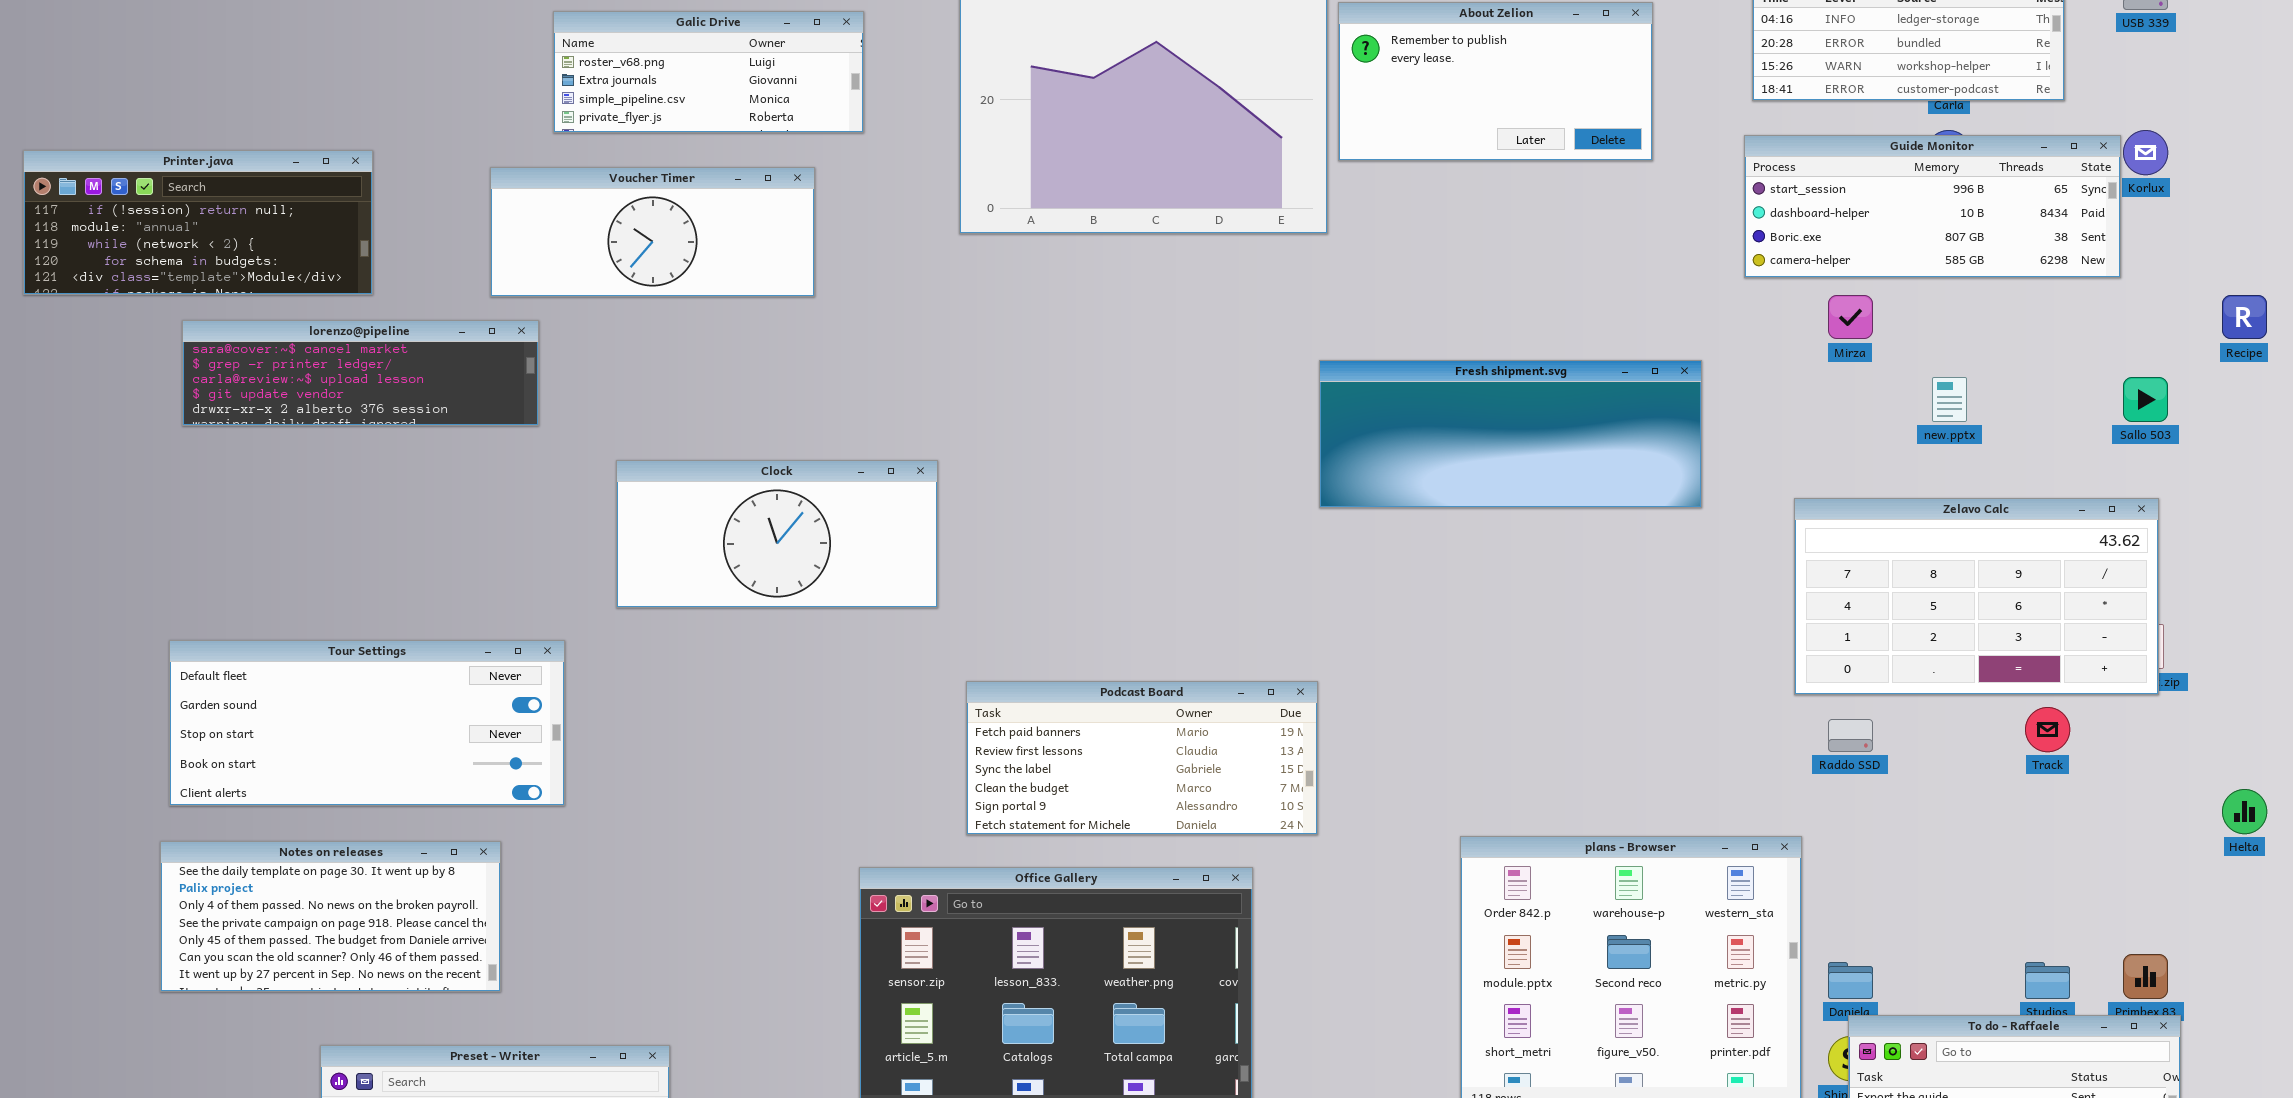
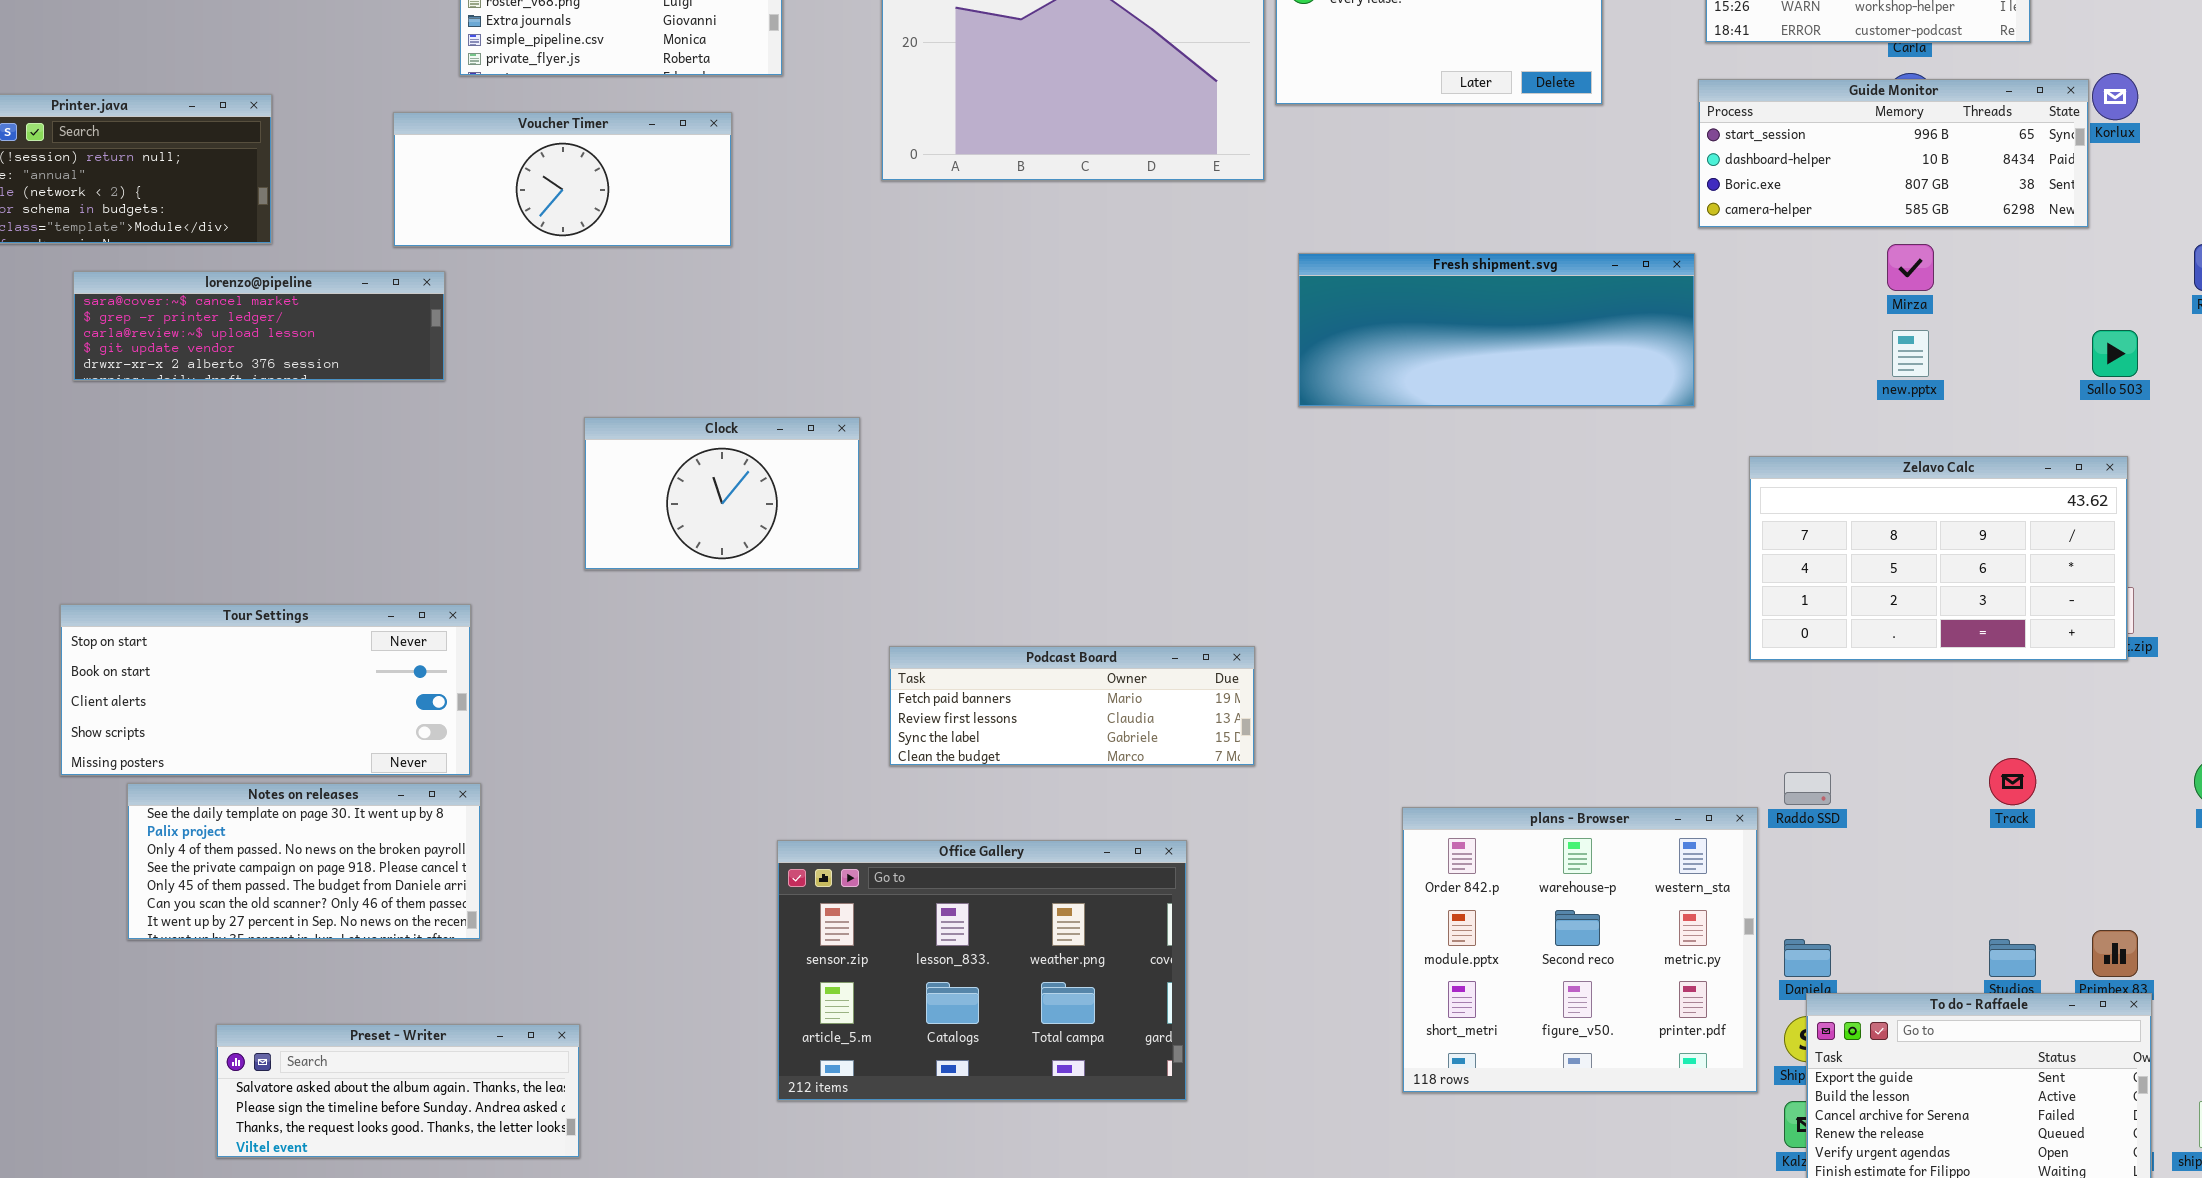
Mirza: [1828,295,1873,339] -> [1887,244,1934,291], moved
Fresh shipment.svg: [1319,360,1702,508] -> [1298,253,1695,407], moved
Clock: [616,460,938,608] -> [584,417,860,570], resized
Tour Settings: [169,640,565,806] -> [60,604,471,776], scrolled down 2 rows
Podcast Board: [966,681,1318,835] -> [889,646,1255,766], resized
Track: [2025,707,2070,752] -> [1989,758,2036,805], moved
Raddo SSD: [1828,719,1873,752] -> [1784,772,1831,805], moved
Notes on releases: [160,841,501,992] -> [127,783,481,940], moved

